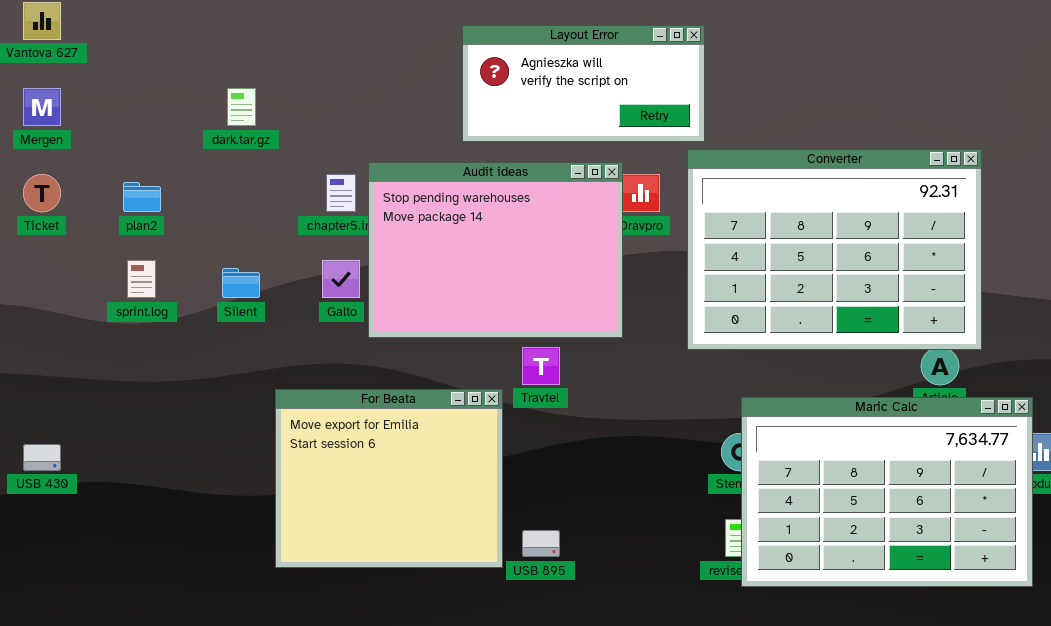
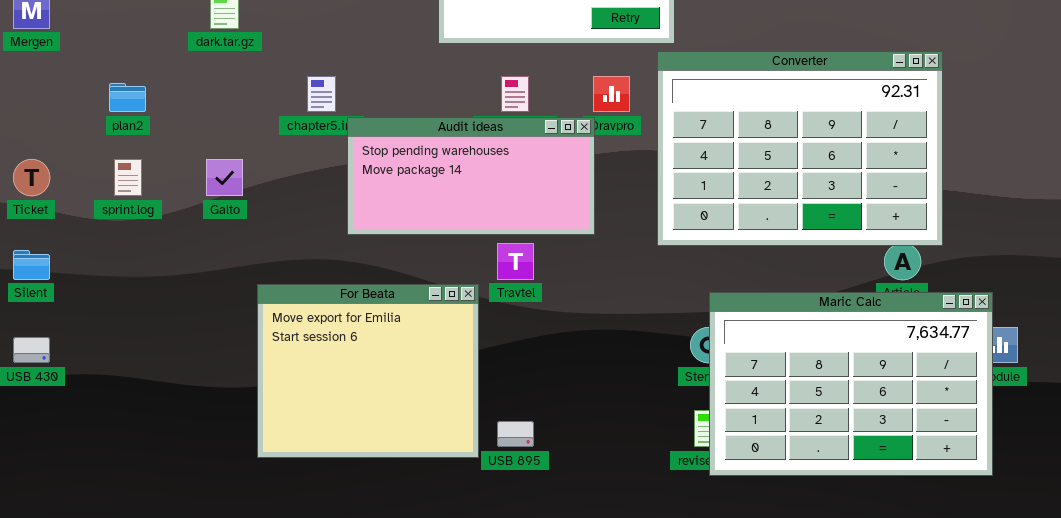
Audit ideas: [368,162,623,338] -> [347,117,595,235], resized
Ticket: [23,174,61,212] -> [13,159,50,196], moved
Galto: [322,260,360,298] -> [206,159,243,196], moved
Silent: [222,268,260,298] -> [13,250,50,280], moved

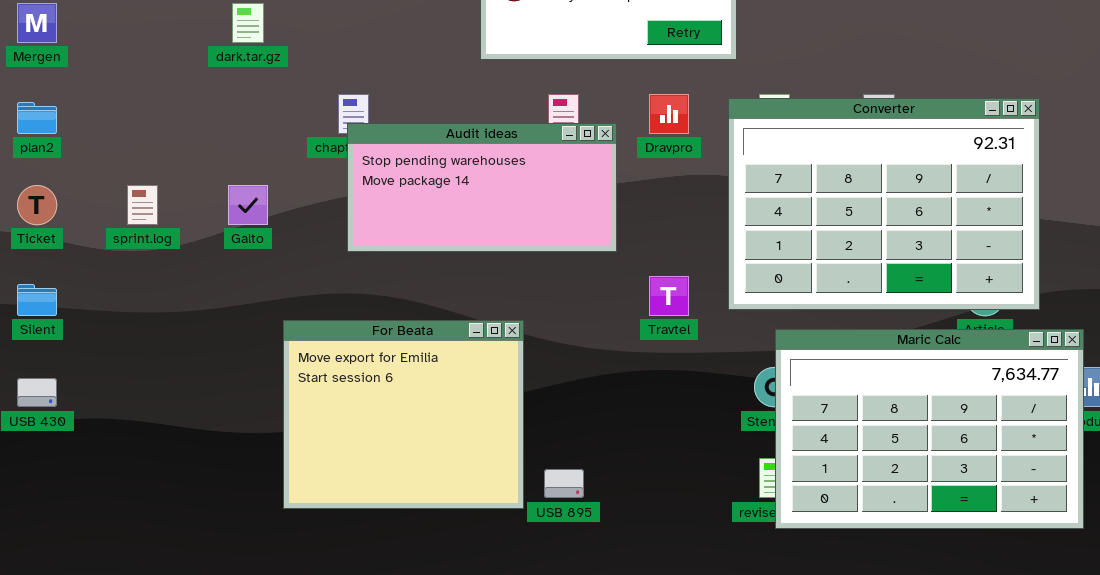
Converter: [657,51,943,246] -> [728,98,1040,310], moved
plan2: [109,83,146,112] -> [17,102,57,134], moved
Audit ideas: [347,117,595,235] -> [347,123,617,252], moved
Travtel: [497,243,534,280] -> [649,276,689,316], moved

